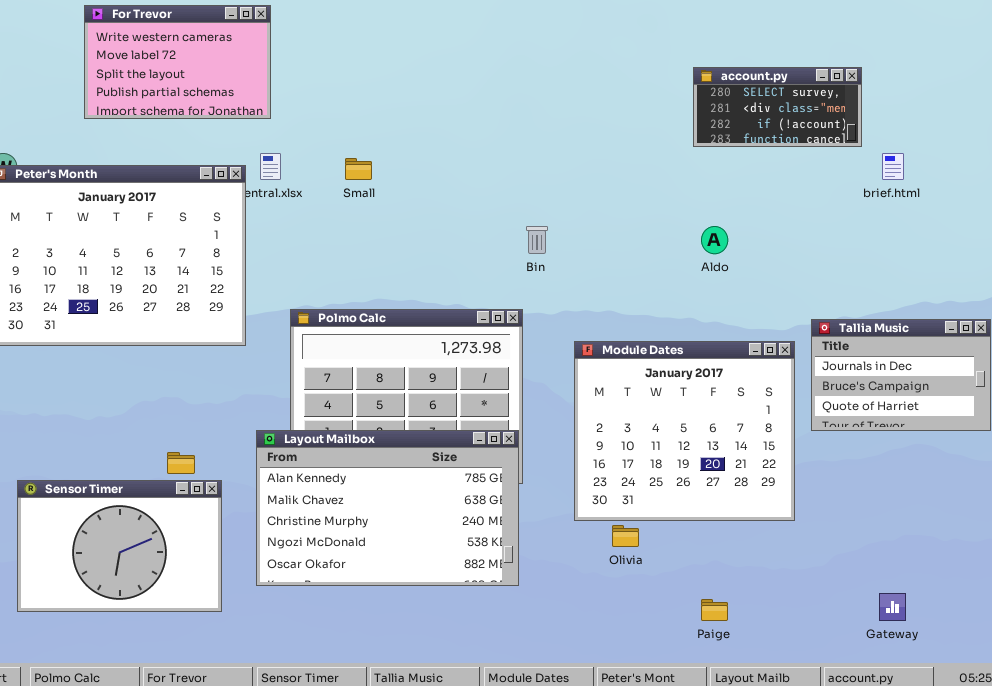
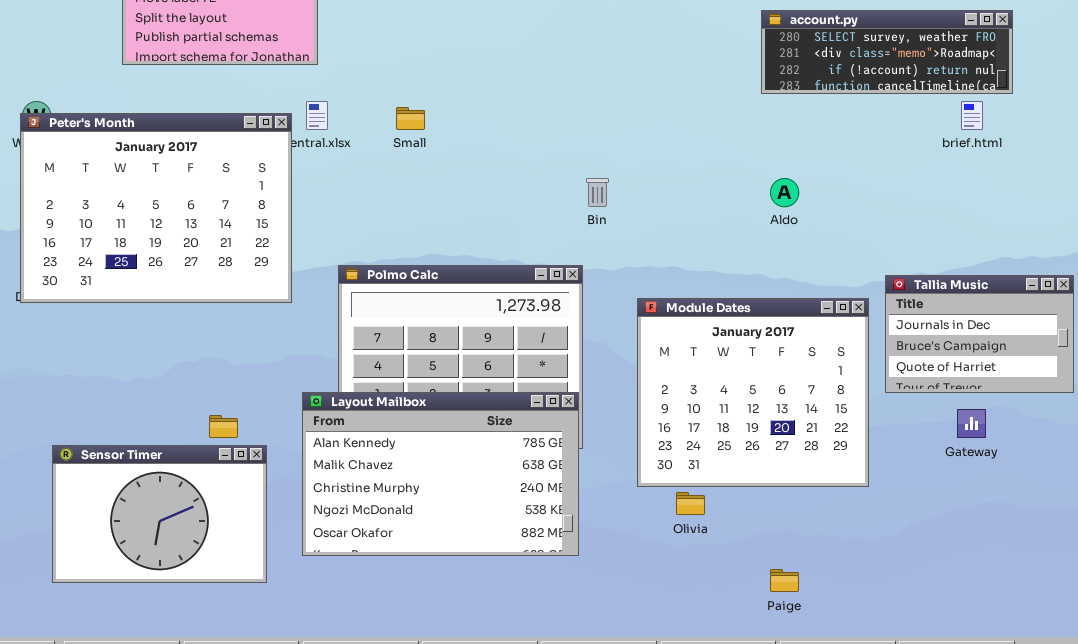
account.py: [693,67,862,147] -> [761,10,1013,94], resized
Gateway: [879,593,906,621] -> [957,409,986,438], moved

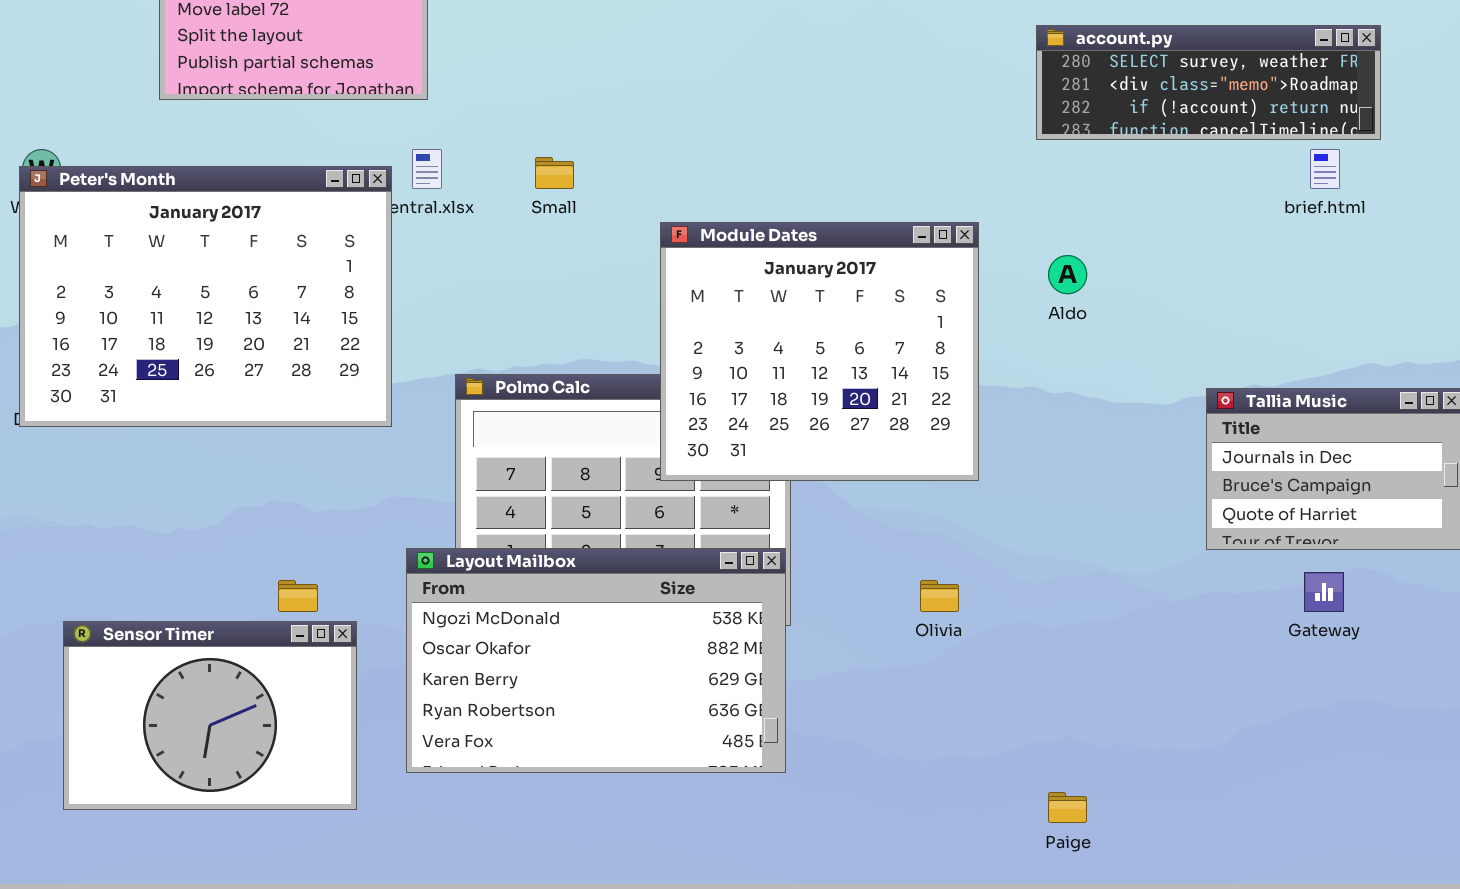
Module Dates: [637,298,869,487] -> [660,222,979,481], moved
Layout Mailbox: [302,392,579,556] -> [406,548,786,773], scrolled down 3 rows
Olivia: [676,492,705,515] -> [920,580,959,612], moved

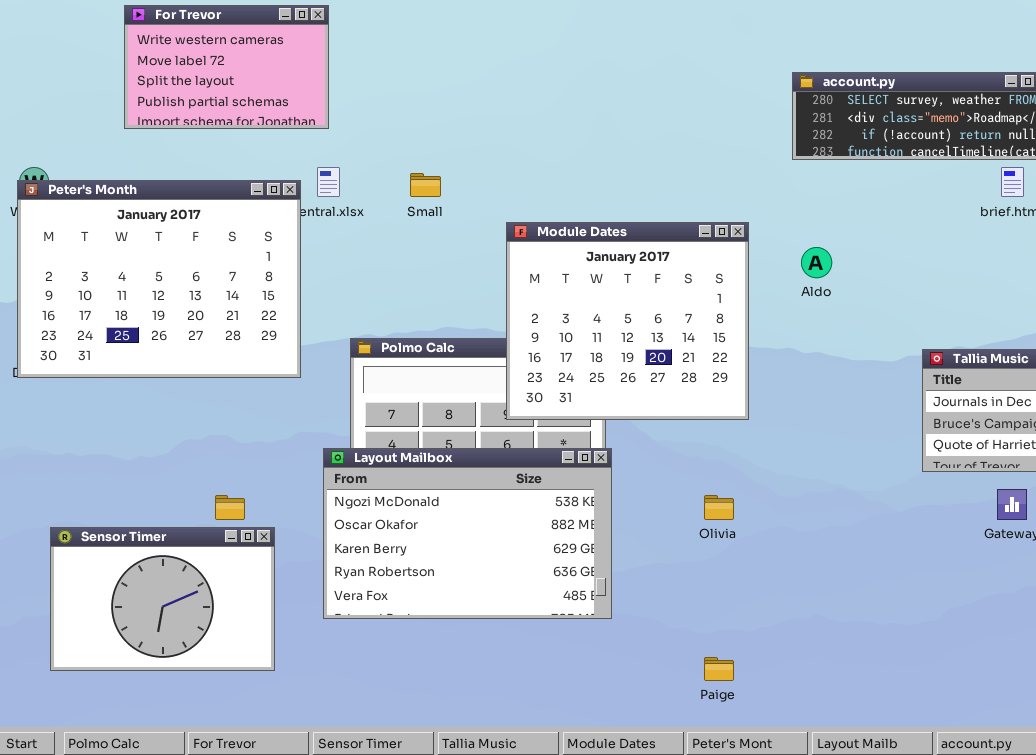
Layout Mailbox: [406,548,786,773] -> [323,448,612,619], moved
Paige: [1048,792,1087,823] -> [704,657,734,681], moved

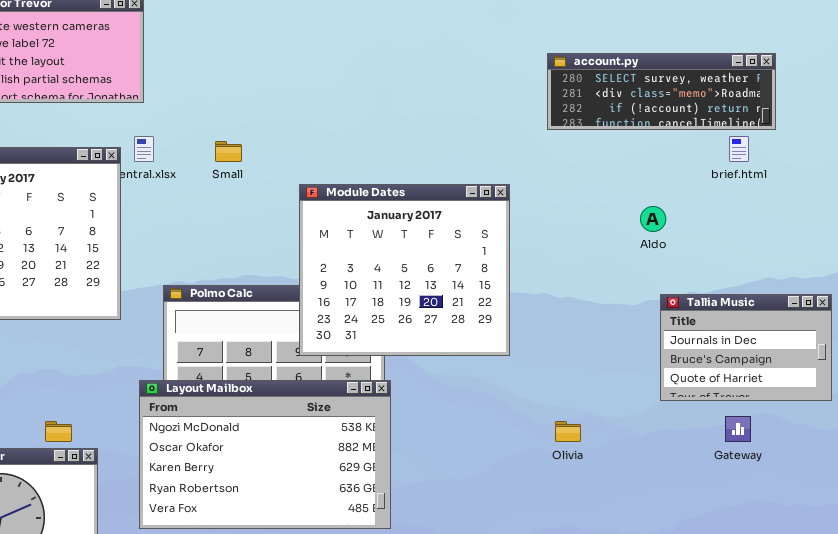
Aldo: [801,247,832,278] -> [640,206,666,232], moved
Olivia: [704,495,734,520] -> [555,421,581,442], moved

